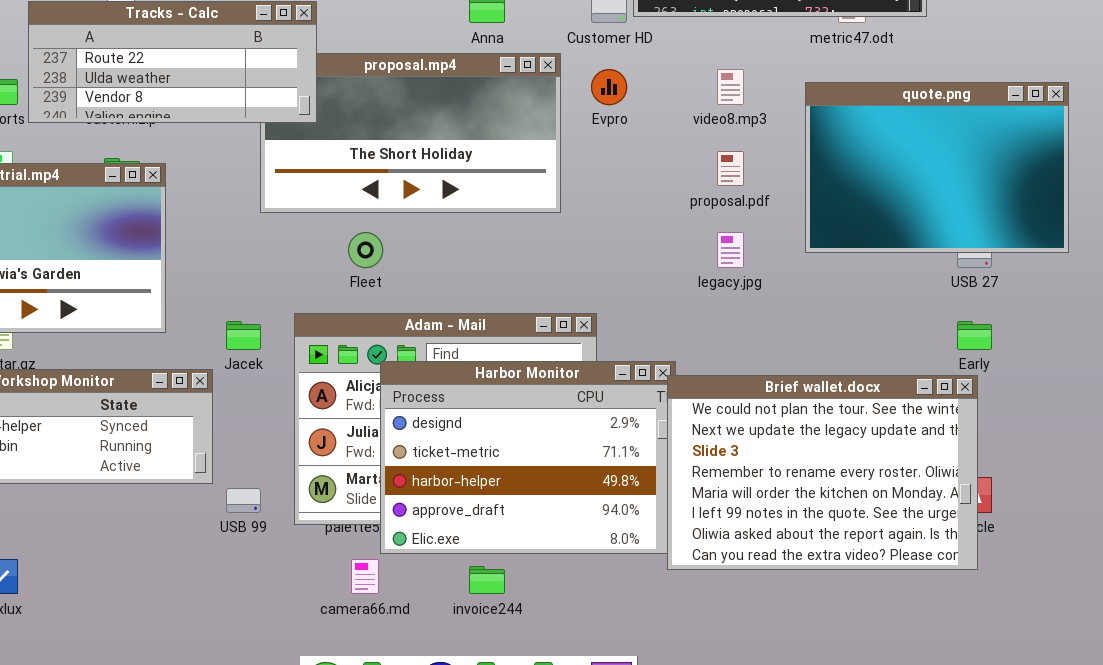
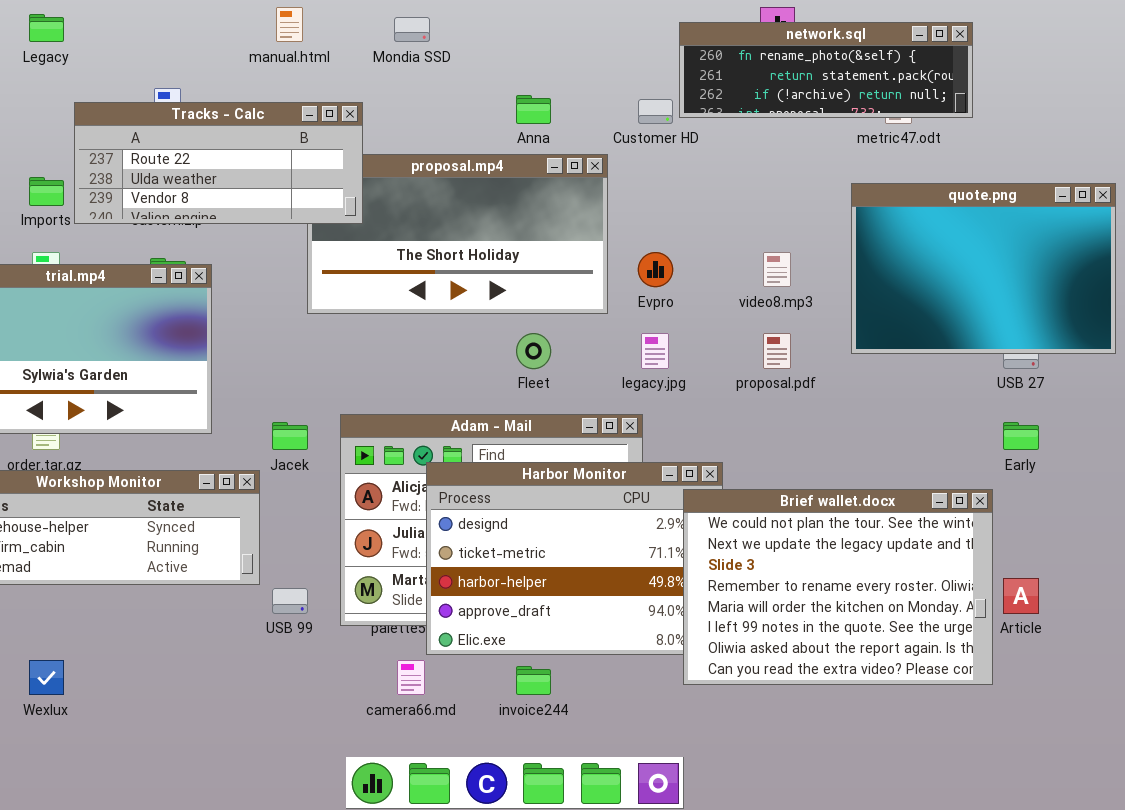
Evpro: [591,69,627,105] -> [638,252,673,287], moved
video8.mp3: [717,69,744,105] -> [763,252,791,287], moved
proposal.pdf: [717,151,744,186] -> [763,333,791,369], moved
Fleet: [348,232,383,268] -> [516,333,551,369], moved
legacy.jpg: [717,232,744,268] -> [641,333,669,369], moved
Brief wallet.docx: [667,375,978,570] -> [683,489,993,685], moved

